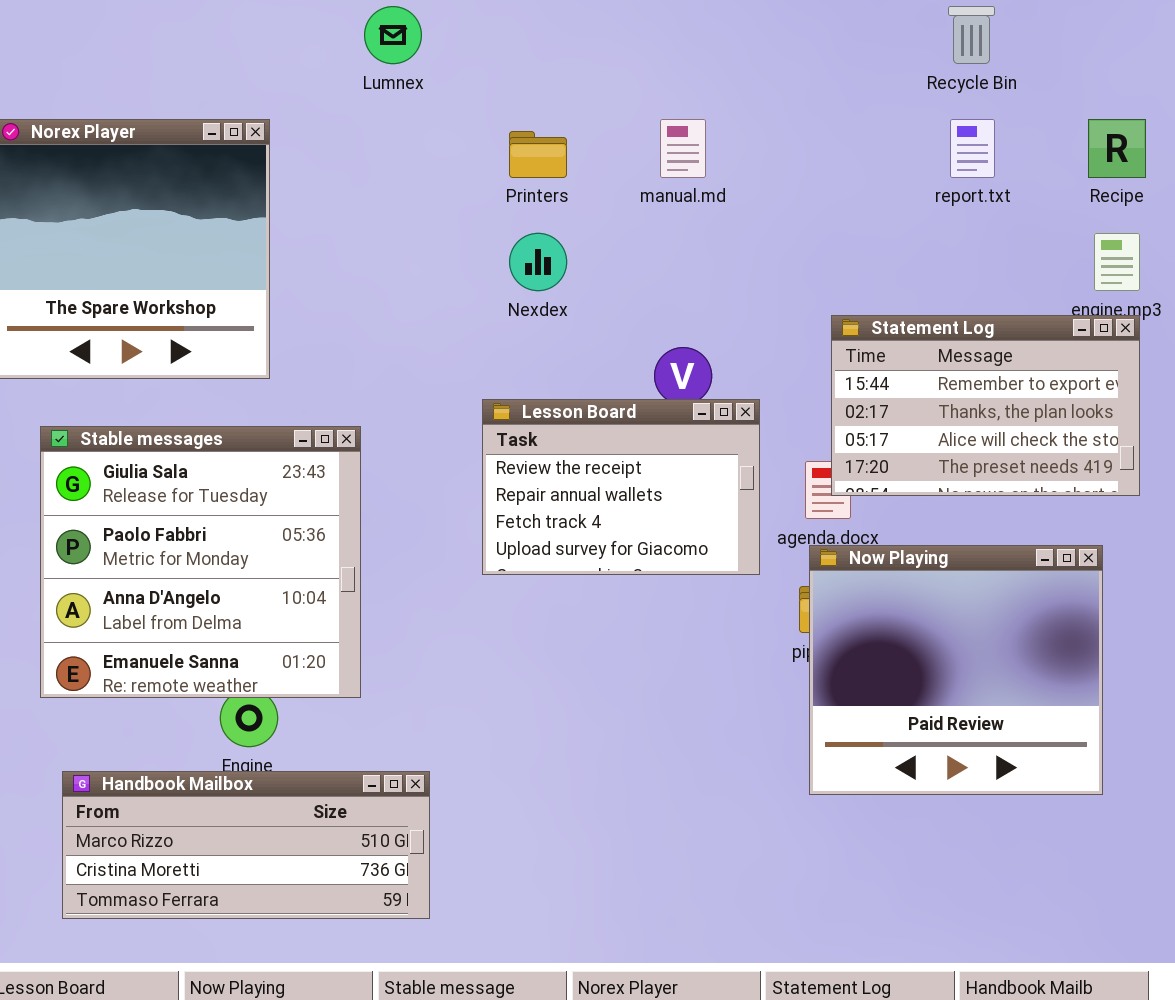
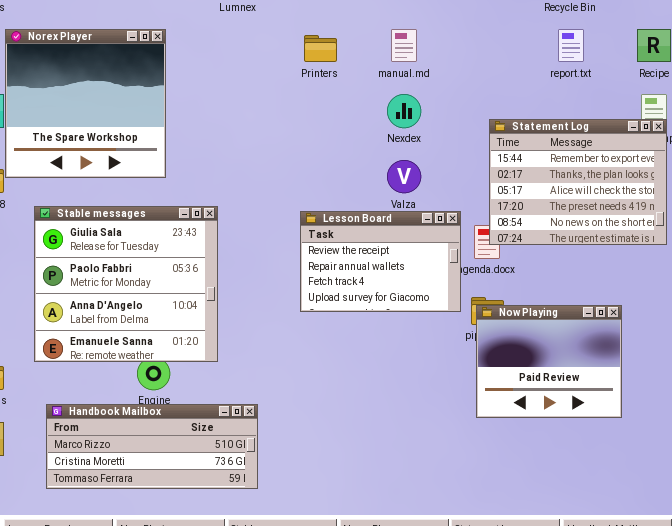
Nexdex: [509,233,567,291] -> [387,94,421,128], moved
Statement Log: [831,315,1140,496] -> [489,119,667,245], resized
Lesson Board: [482,399,760,575] -> [300,211,461,312], moved
Now Playing: [809,545,1103,795] -> [476,305,622,418], resized

